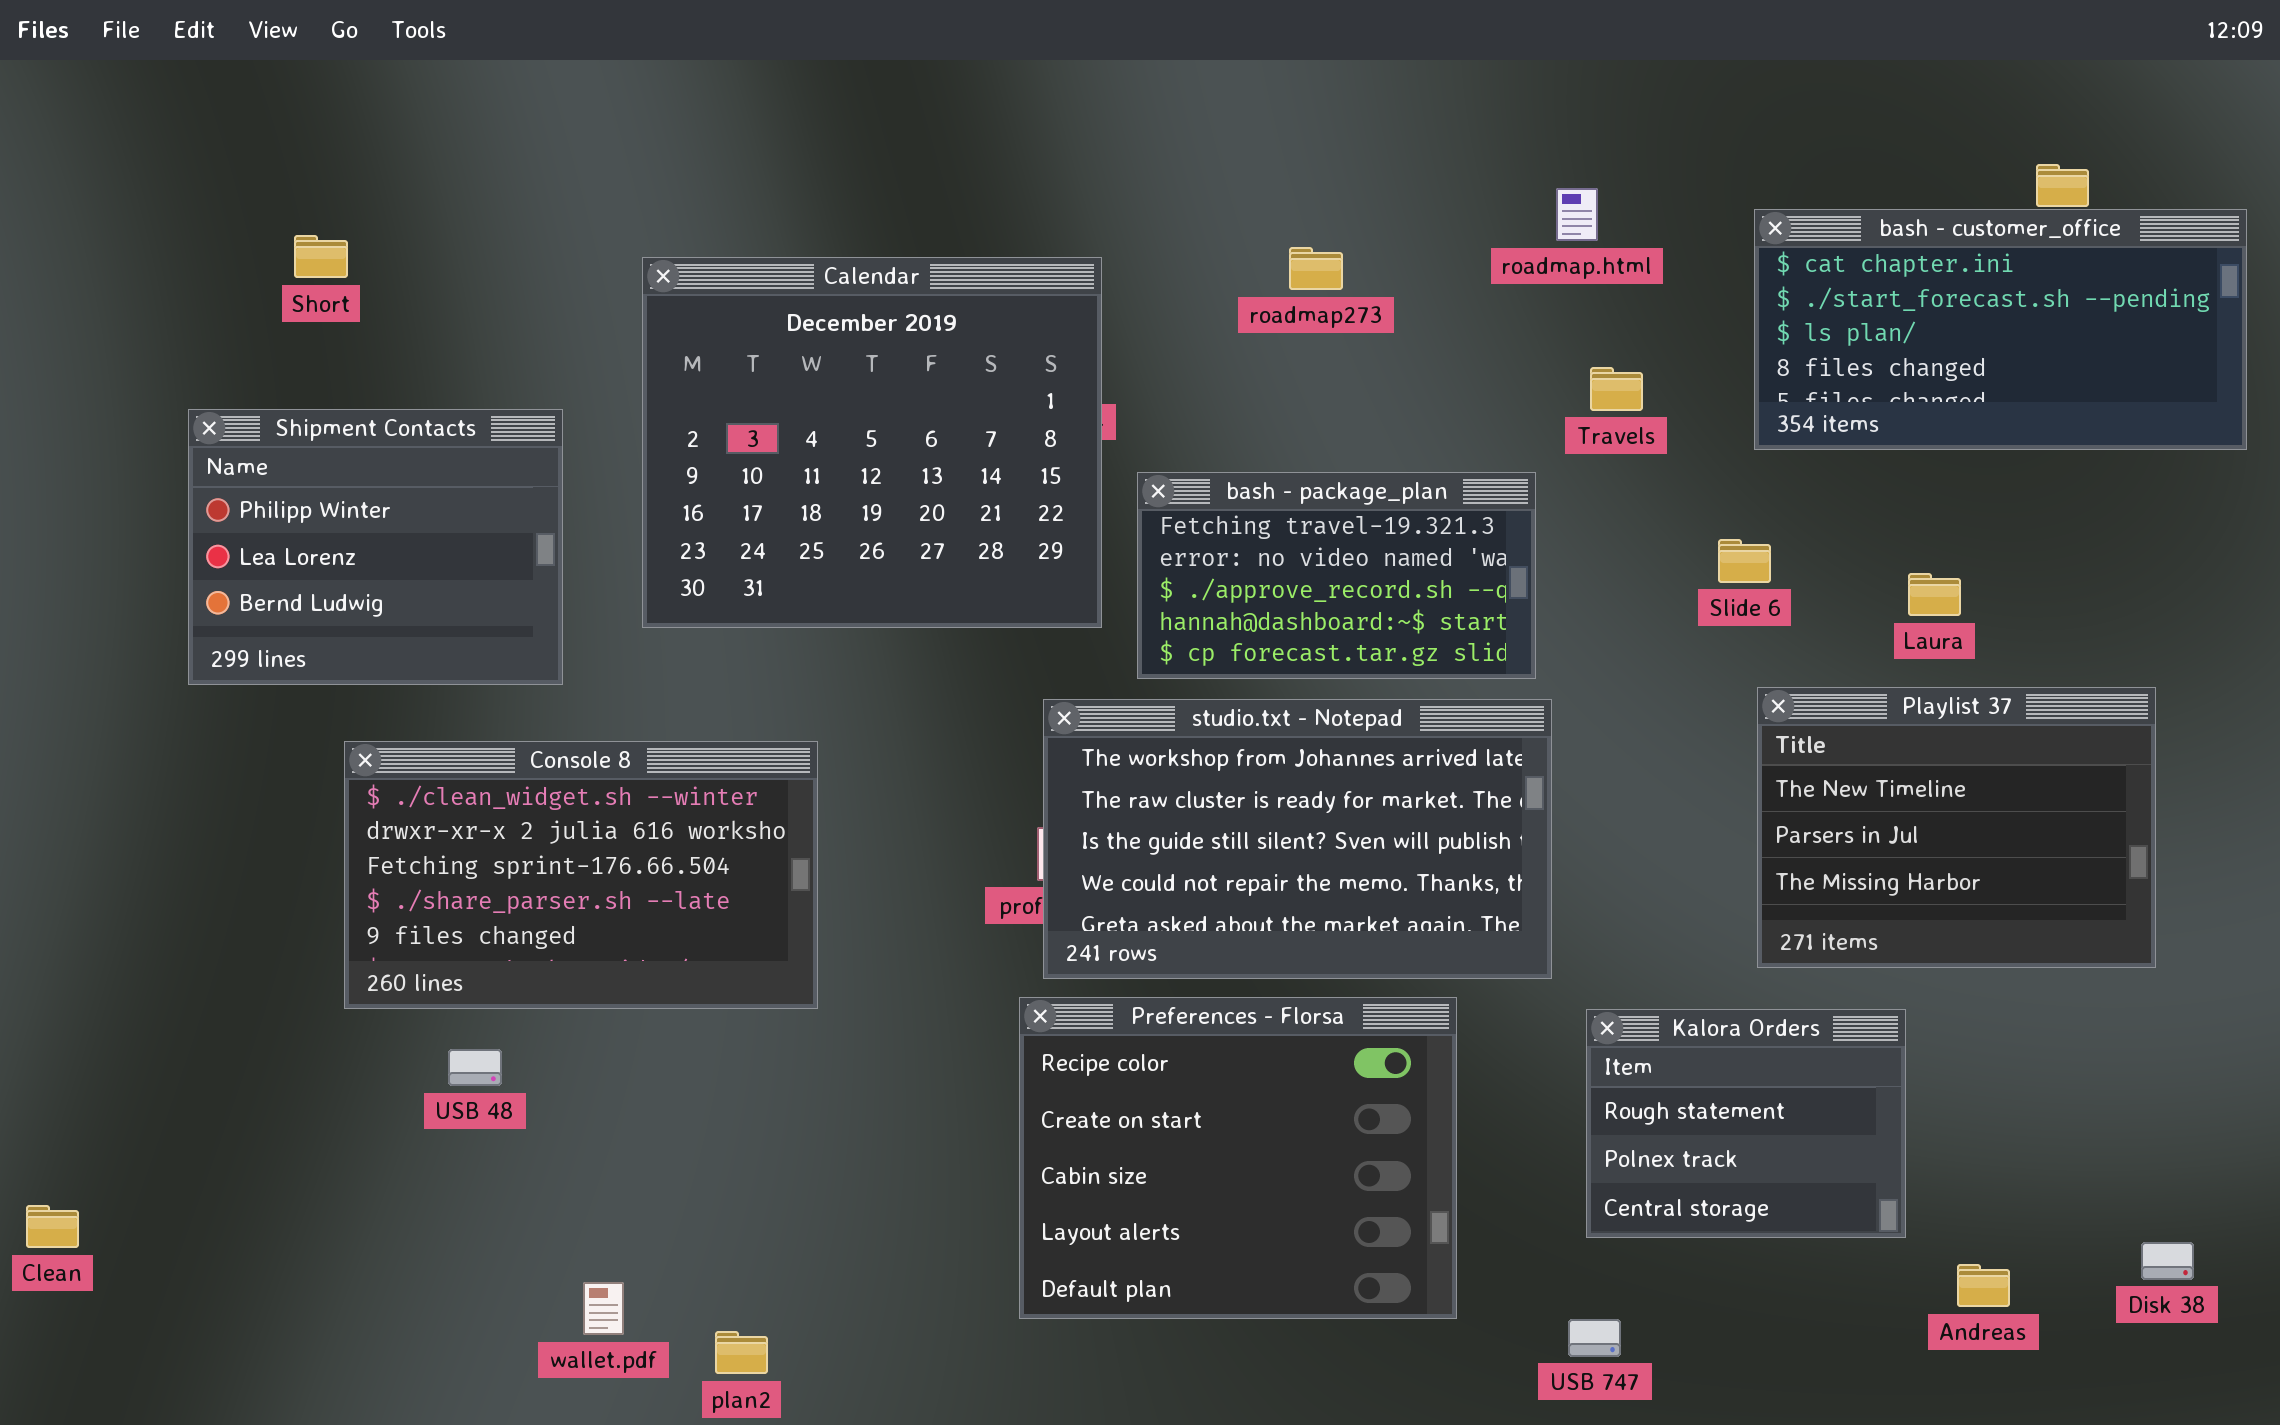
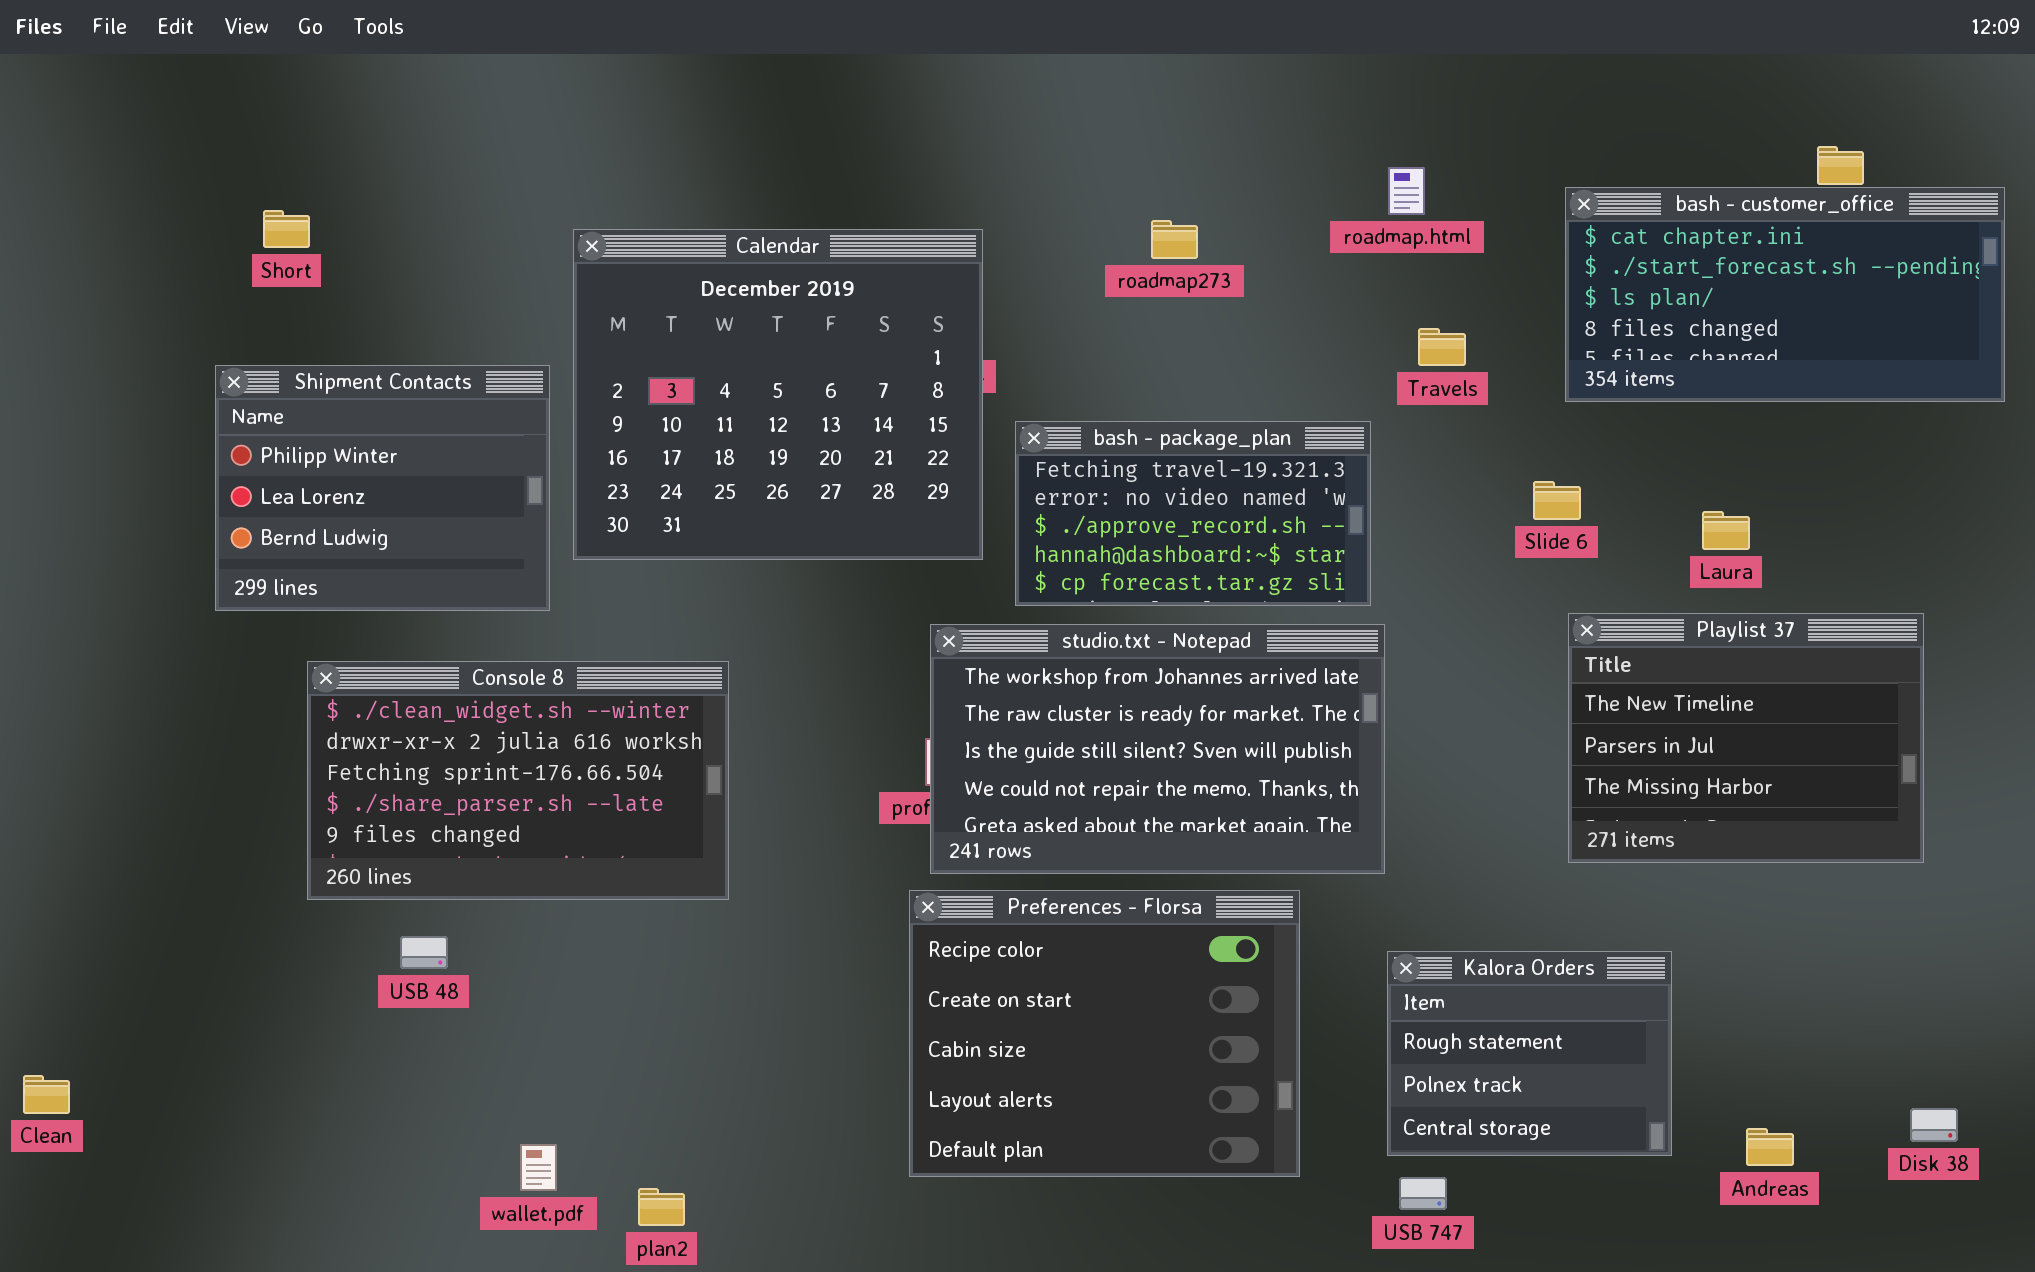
Shipment Contacts: [188,409,563,685] -> [215,365,550,611], moved
Kalora Orders: [1586,1009,1906,1238] -> [1387,951,1672,1156], moved

